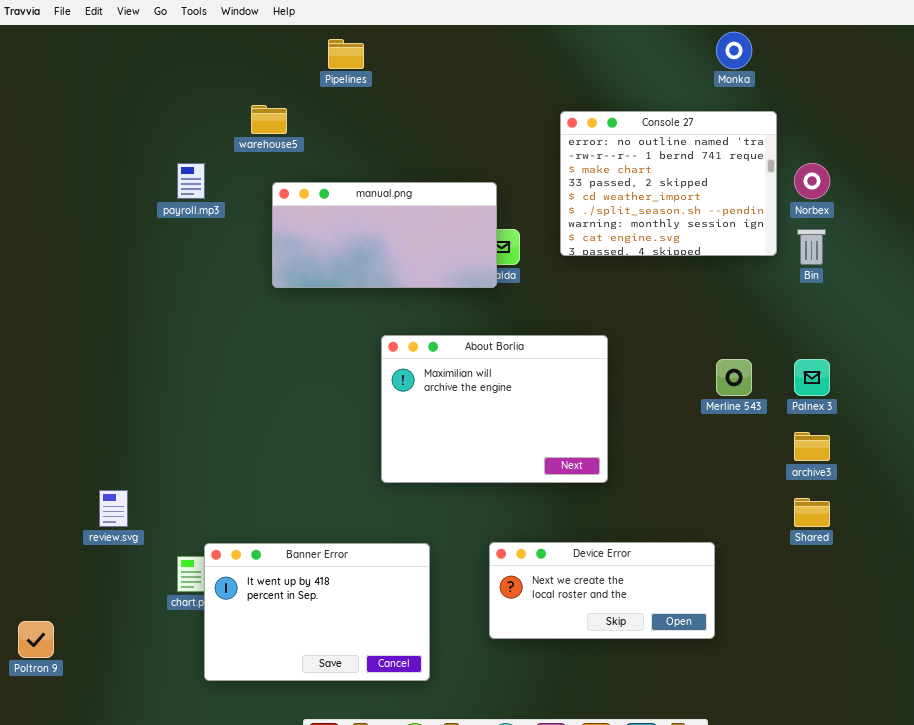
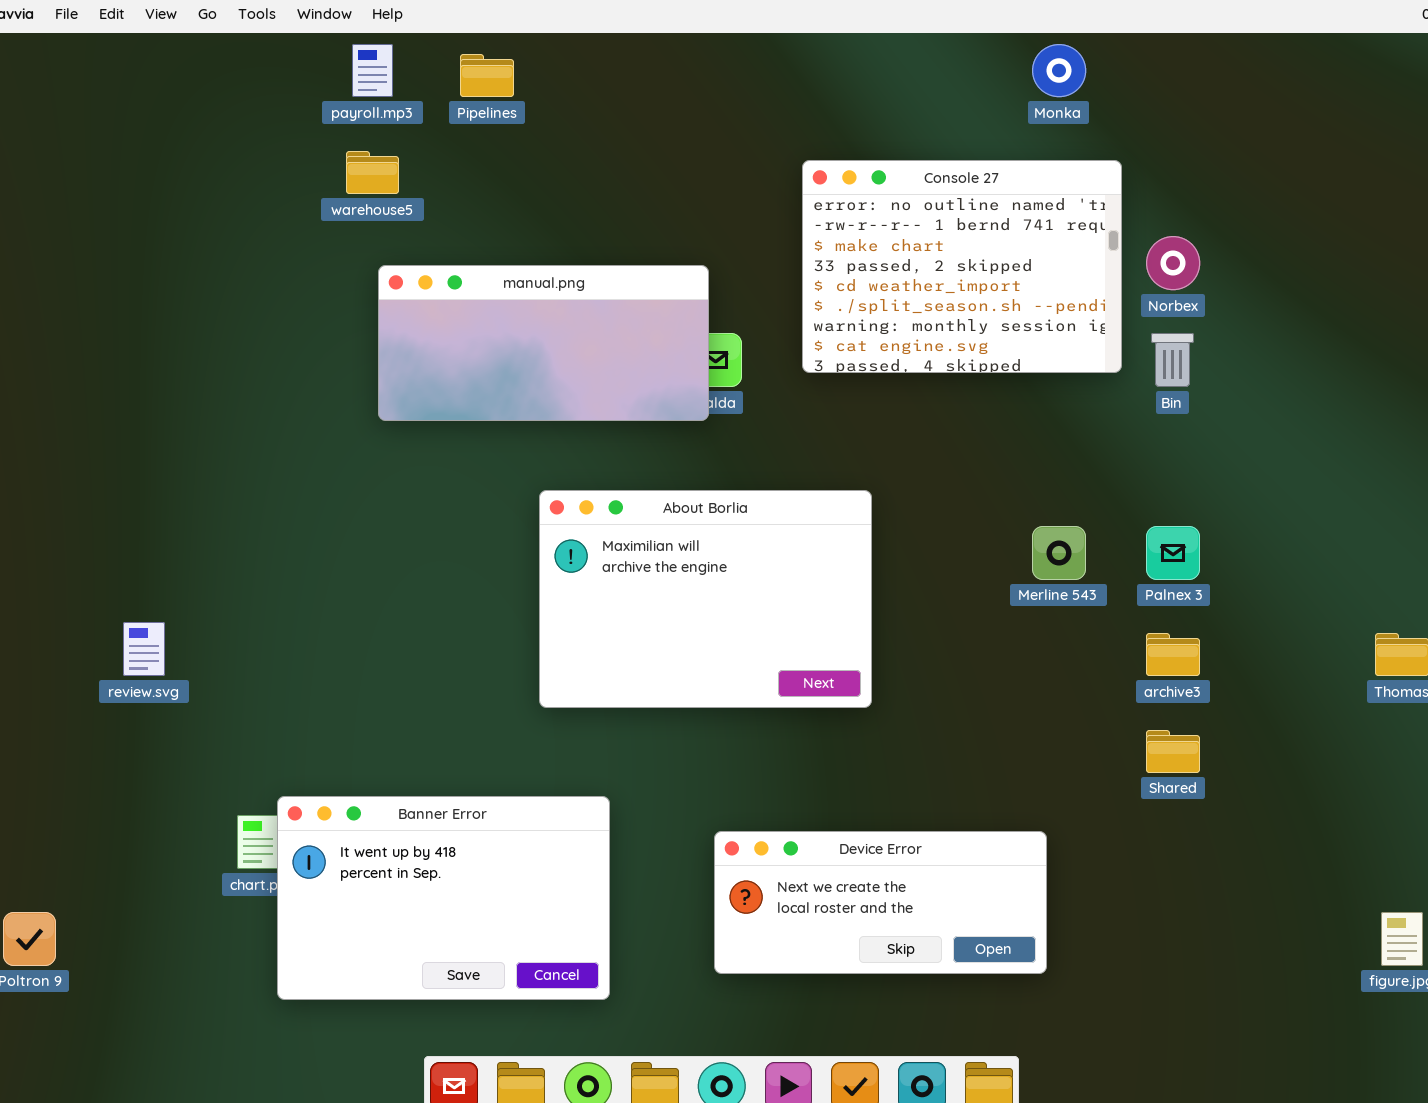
payroll.mp3: [177,163,205,199] -> [352,44,393,97], moved
review.svg: [99,490,128,527] -> [123,622,165,676], moved
Device Error: [489,542,715,639] -> [714,831,1047,974], moved

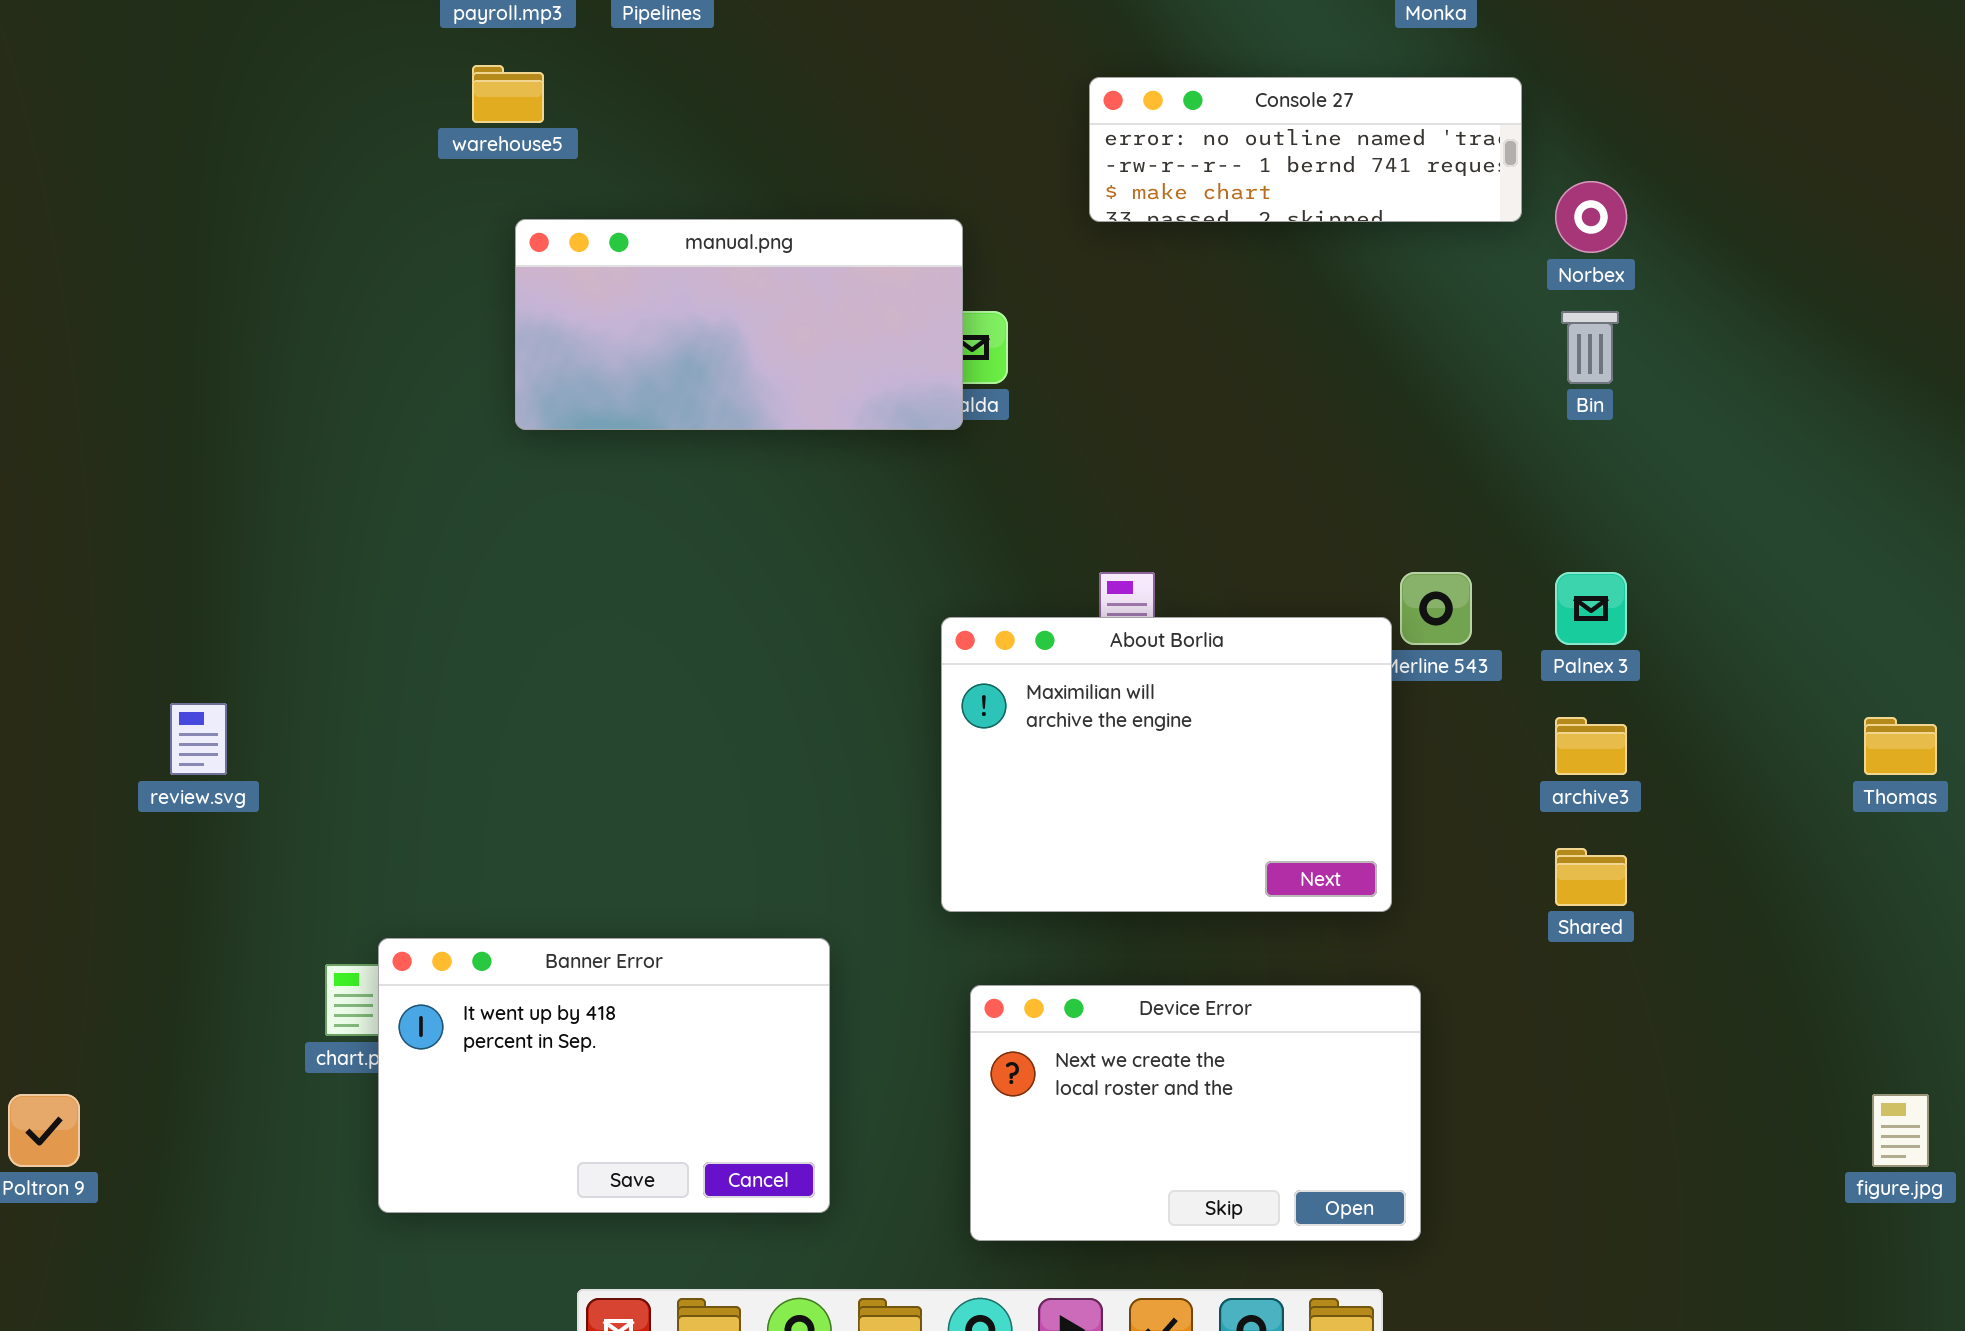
Console 27: [802,160,1122,373] -> [1089,77,1522,222], resized
About Borlia: [539,490,872,708] -> [941,617,1392,912], moved
Device Error: [714,831,1047,974] -> [970,985,1421,1241], resized

